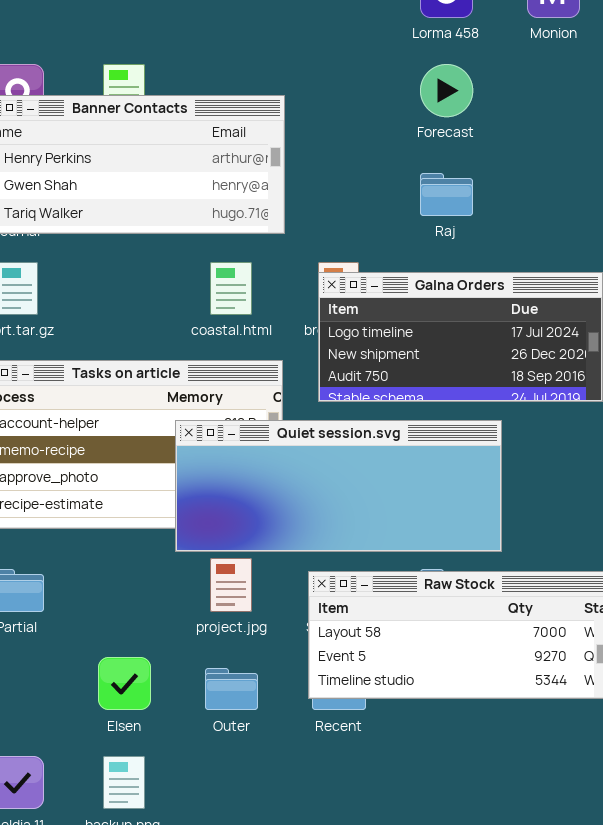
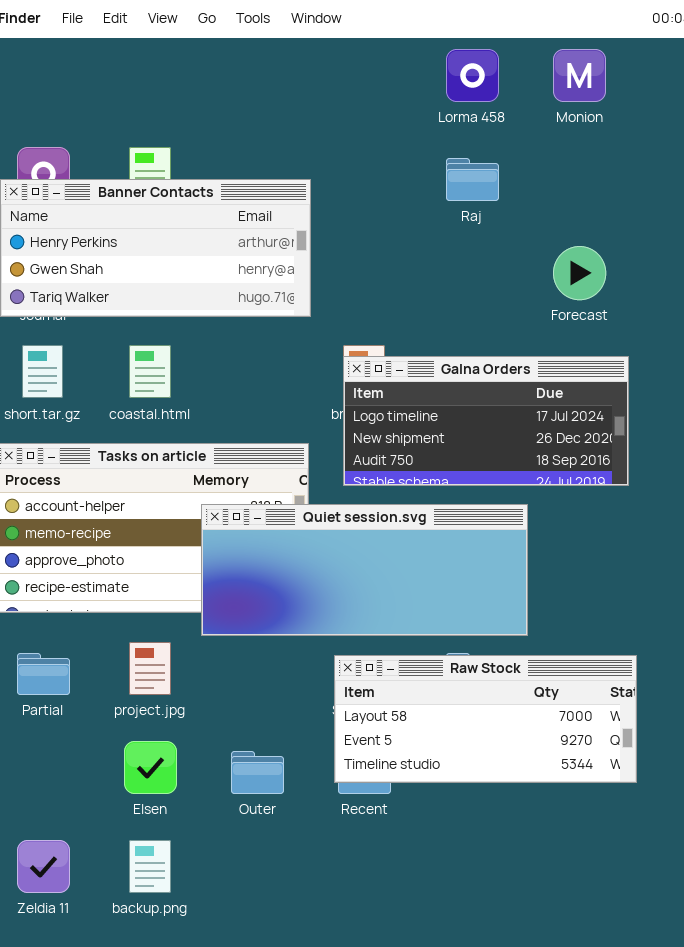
Forecast: [420,64,473,117] -> [553,246,606,300], moved
Raj: [420,173,473,216] -> [446,158,499,201], moved
coastal.html: [210,262,252,315] -> [129,345,171,398], moved
project.jpg: [210,558,252,612] -> [129,642,171,695], moved

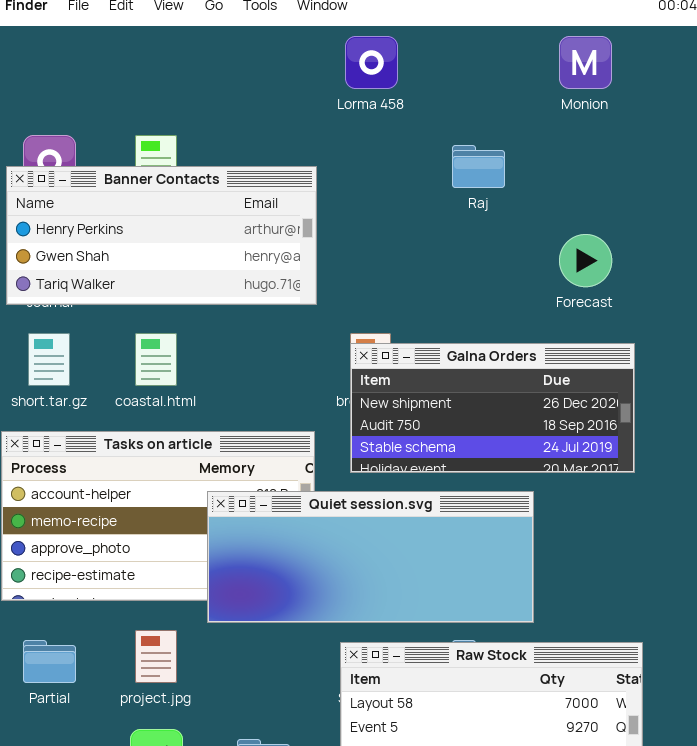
Lorma 458: [446,49,499,102] -> [345,36,398,89], moved
Galna Orders: [343,356,629,486] -> [350,343,635,473], scrolled down 1 row

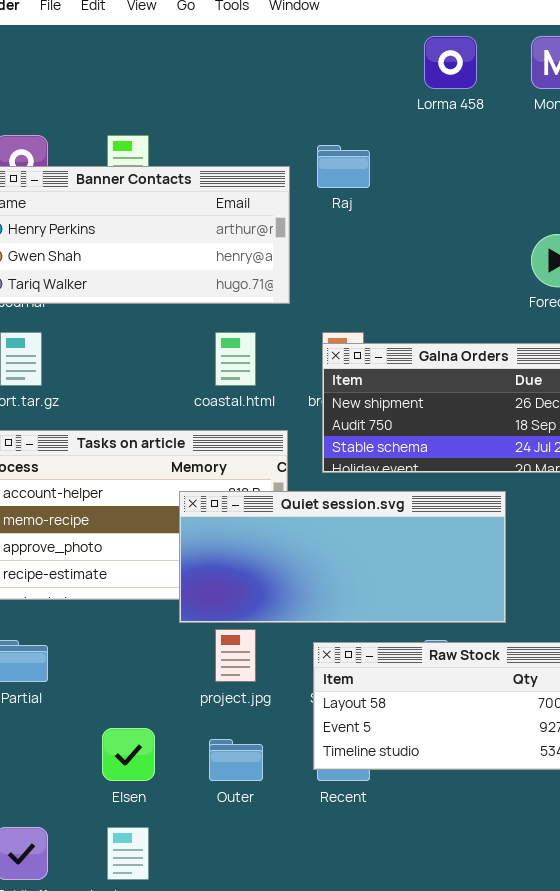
Lorma 458: [345,36,398,89] -> [424,36,477,89], moved
Raj: [452,145,505,188] -> [317,145,370,188], moved
coastal.html: [135,333,177,386] -> [215,332,256,386], moved
project.jpg: [135,630,177,683] -> [215,629,256,682], moved

